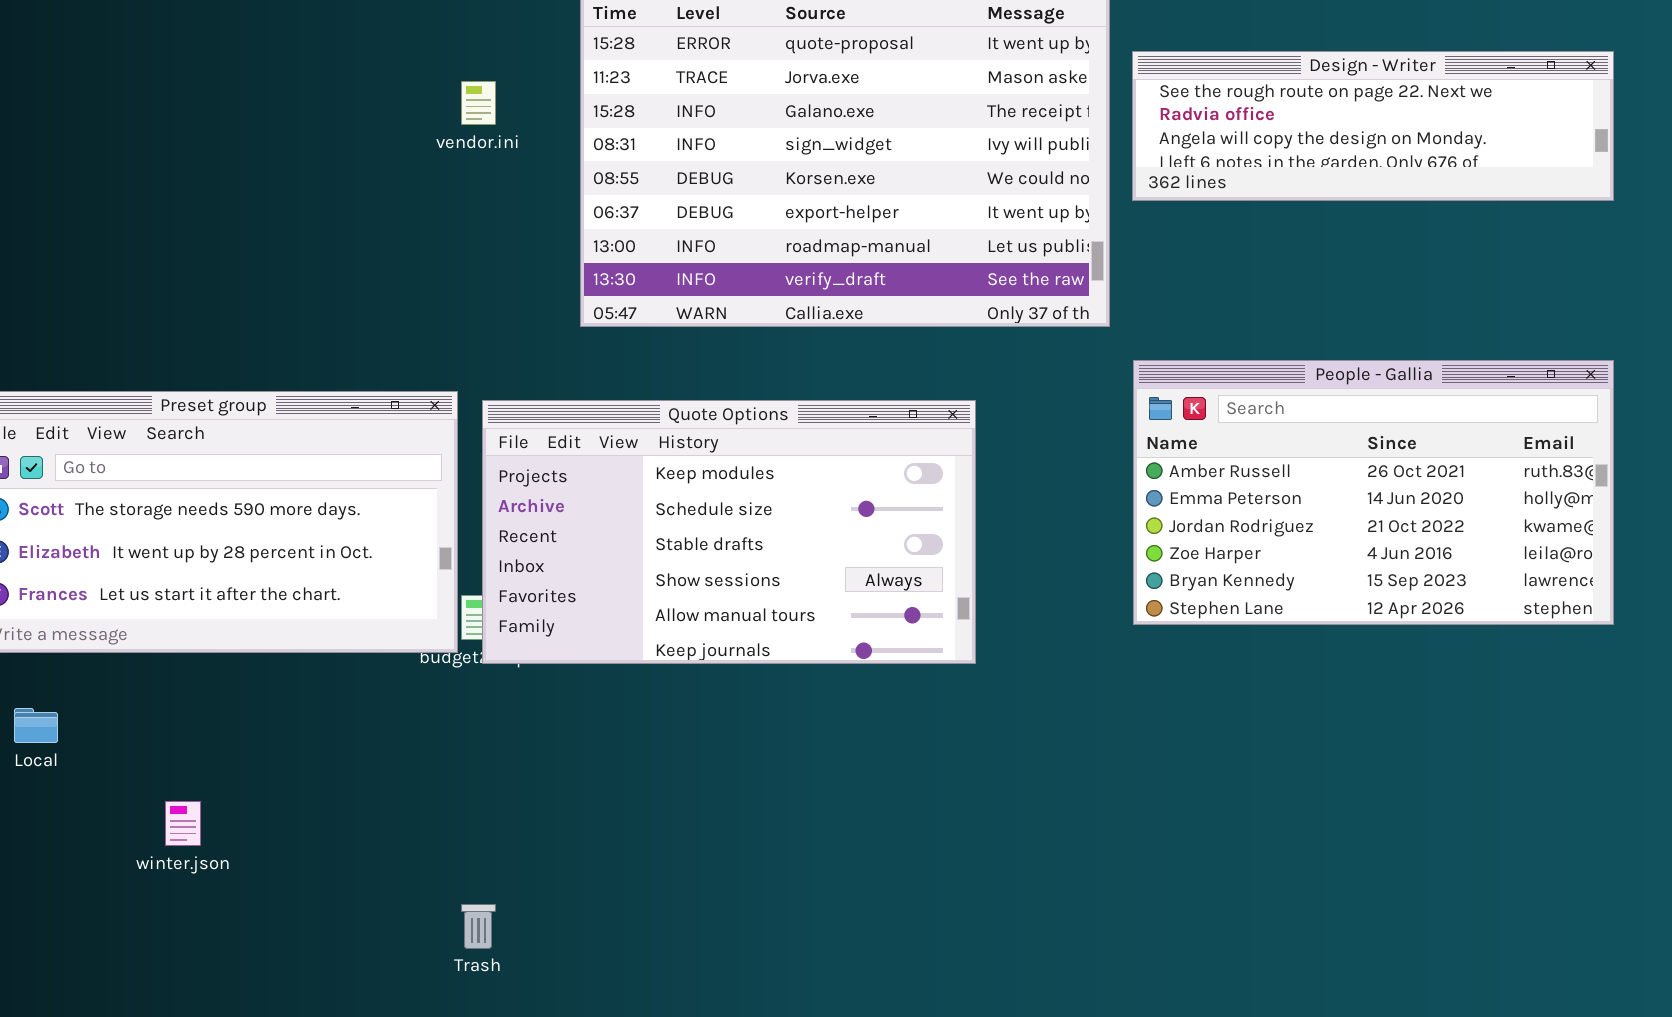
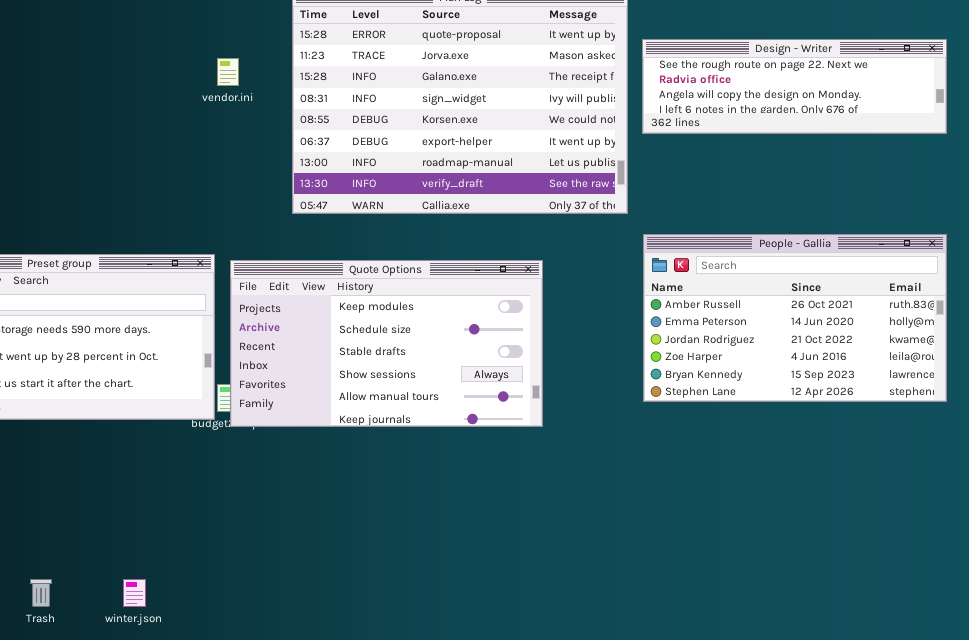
winter.json: [165,801,201,846] -> [123,579,146,607], moved
Trash: [461,904,496,949] -> [30,579,52,607], moved

